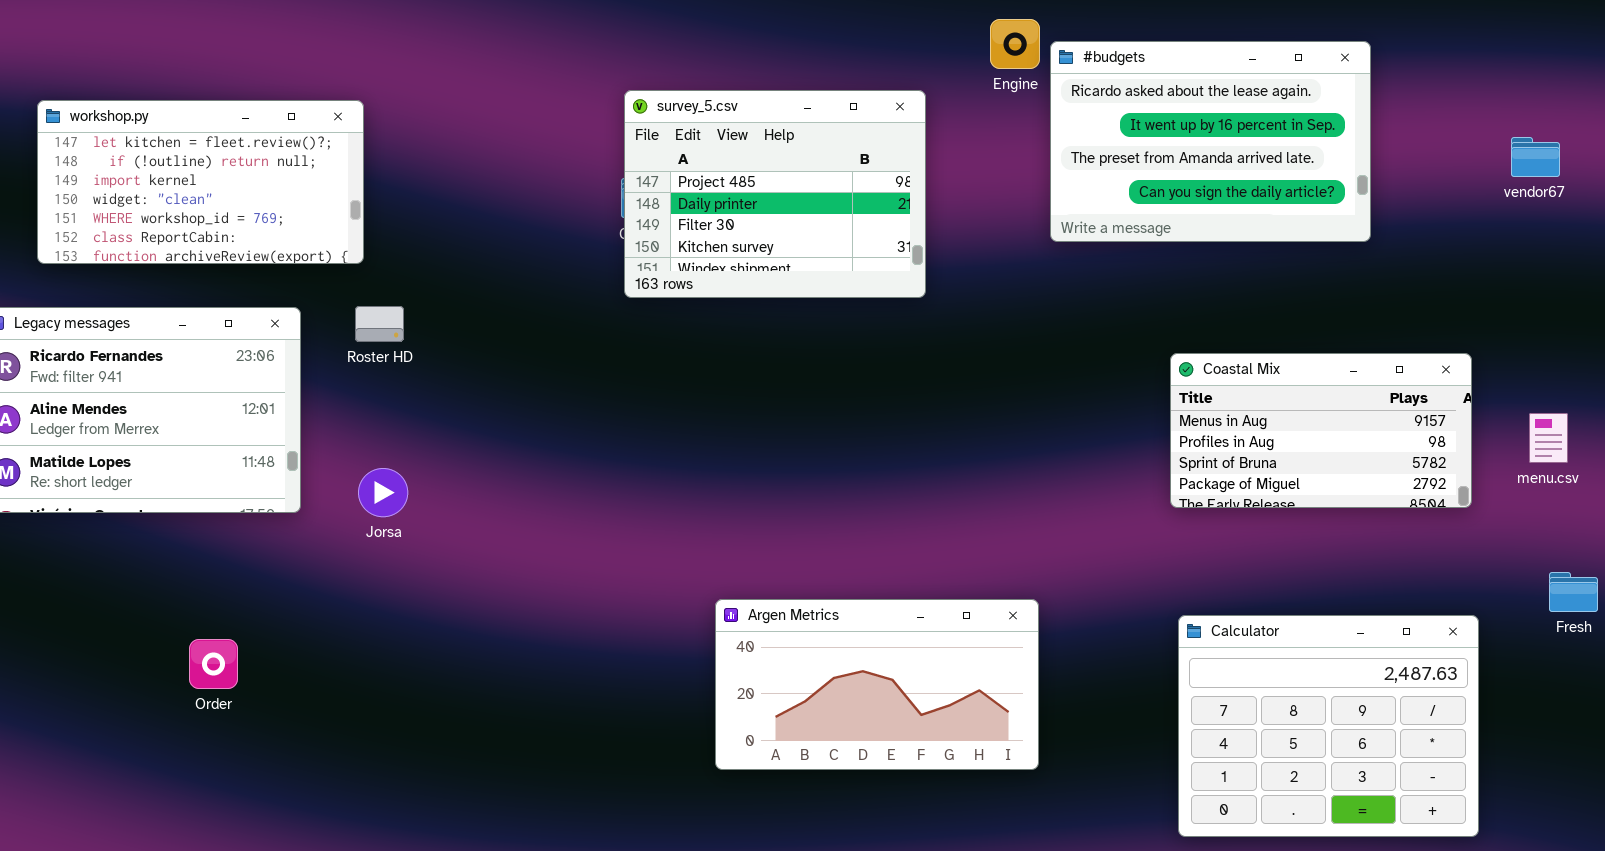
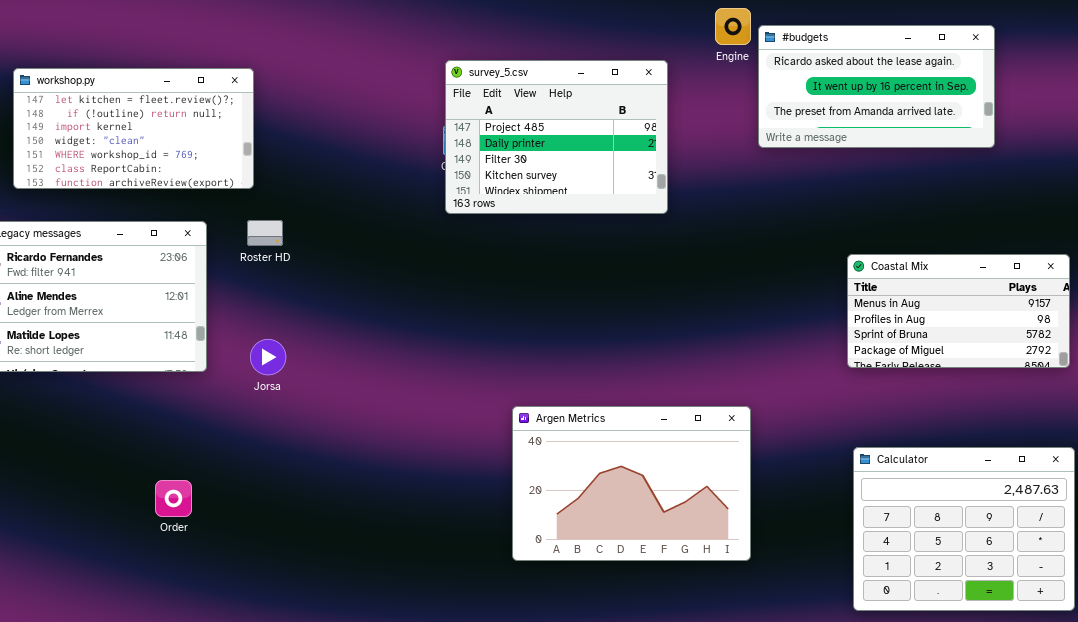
#budgets: [1050,41,1371,242] -> [758,25,995,148], resized
Argen Metrics: [715,599,1039,770] -> [512,406,751,561], resized
Order: [189,639,238,689] -> [155,480,192,517], moved

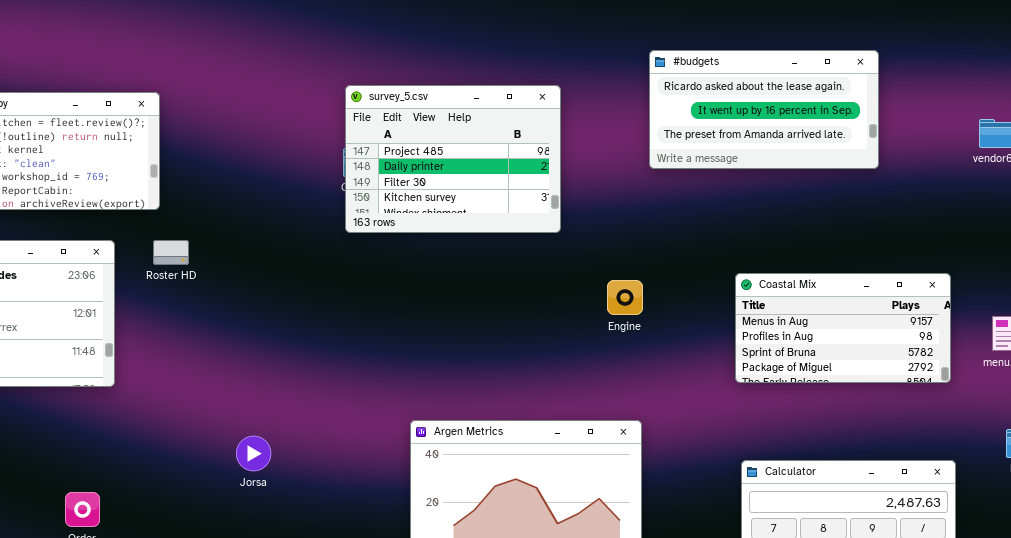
Engine: [715,8,751,45] -> [607,280,643,315], moved
Jorsa: [250,339,286,375] -> [236,436,271,471], moved

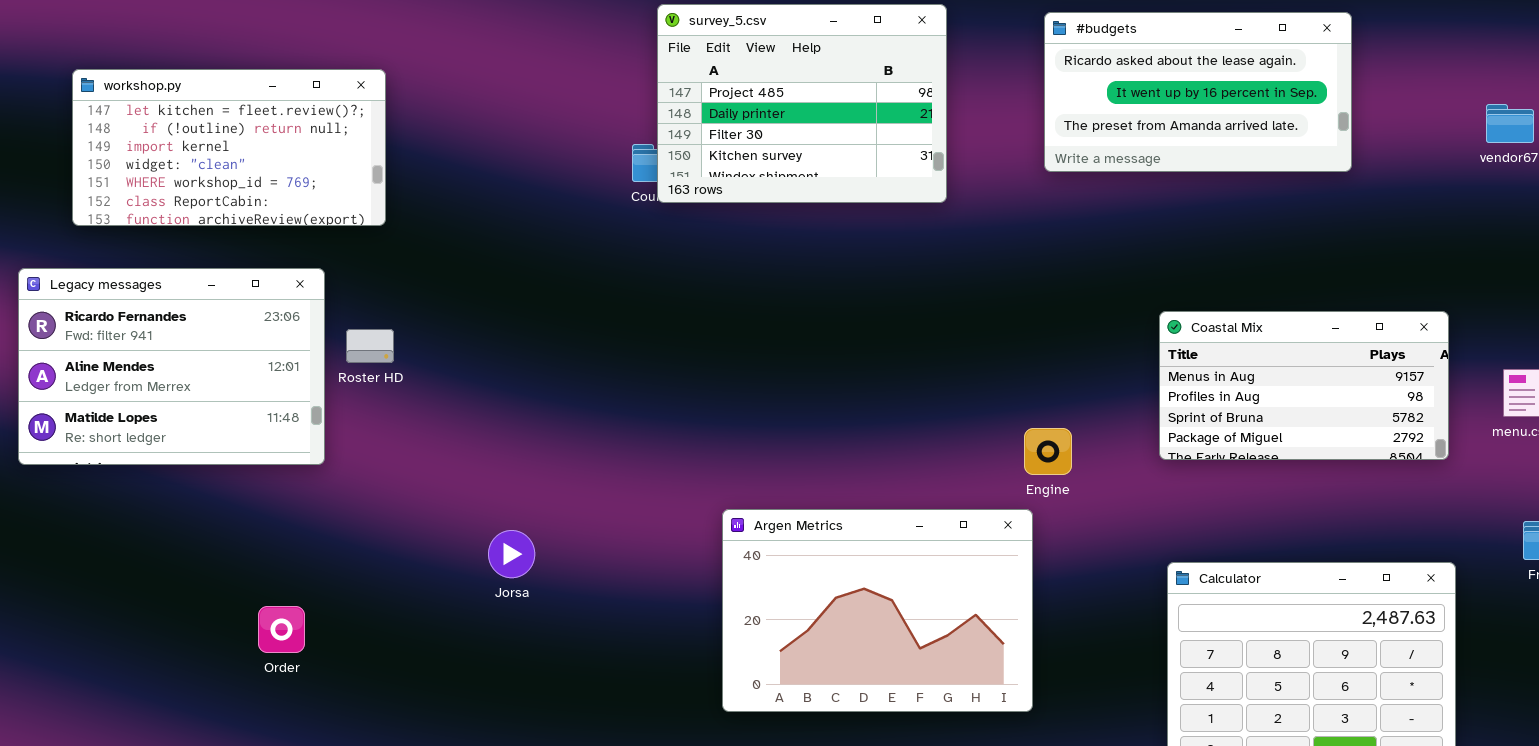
survey_5.csv: [345,85,561,233] -> [657,4,947,203], moved
Roster HD: [153,240,189,265] -> [346,329,394,363], moved
Engine: [607,280,643,315] -> [1024,428,1072,475], moved

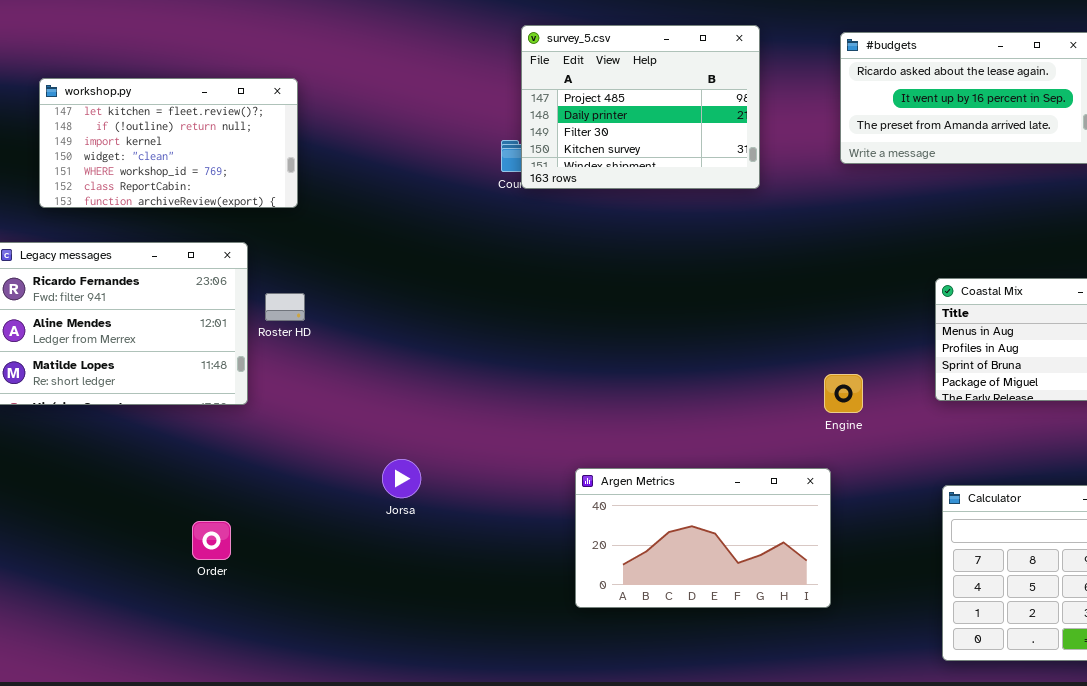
Argen Metrics: [722,509,1033,712] -> [575,468,831,608], resized

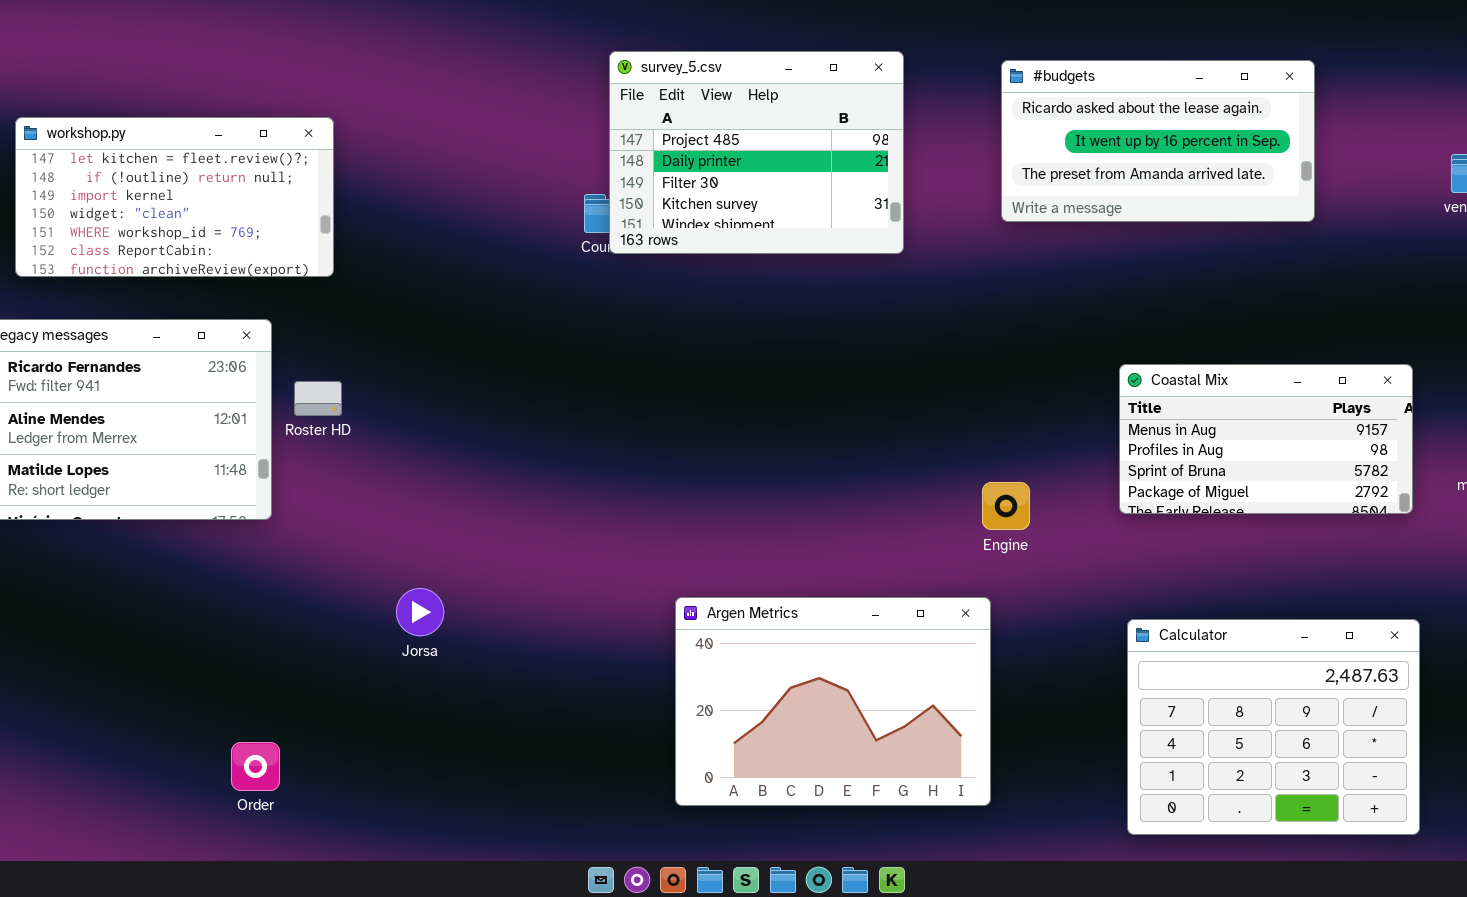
Jorsa: [382,459,421,498] -> [396,588,444,636], moved
Argen Metrics: [575,468,831,608] -> [675,597,991,806], resized
Order: [192,521,231,560] -> [231,742,280,791], moved

